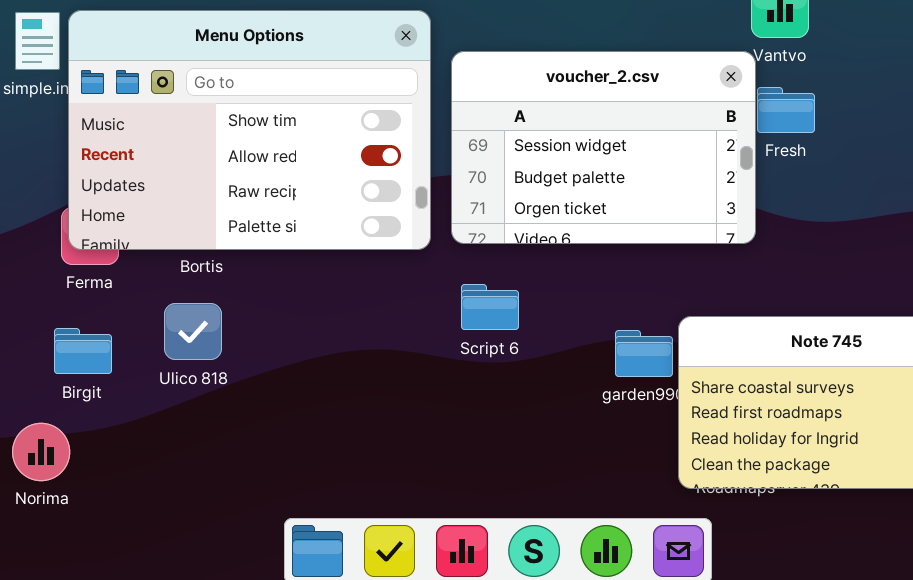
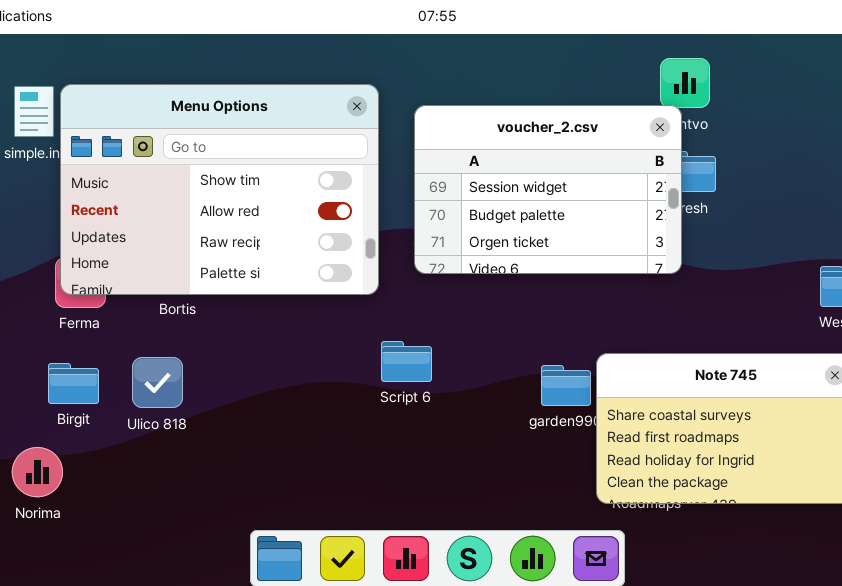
voucher_2.csv: [451,51,756,244] -> [414,105,682,274], moved
Script 6: [461,284,519,330] -> [381,341,432,382], moved
Ulico 818: [164,303,222,360] -> [132,357,183,408], moved

